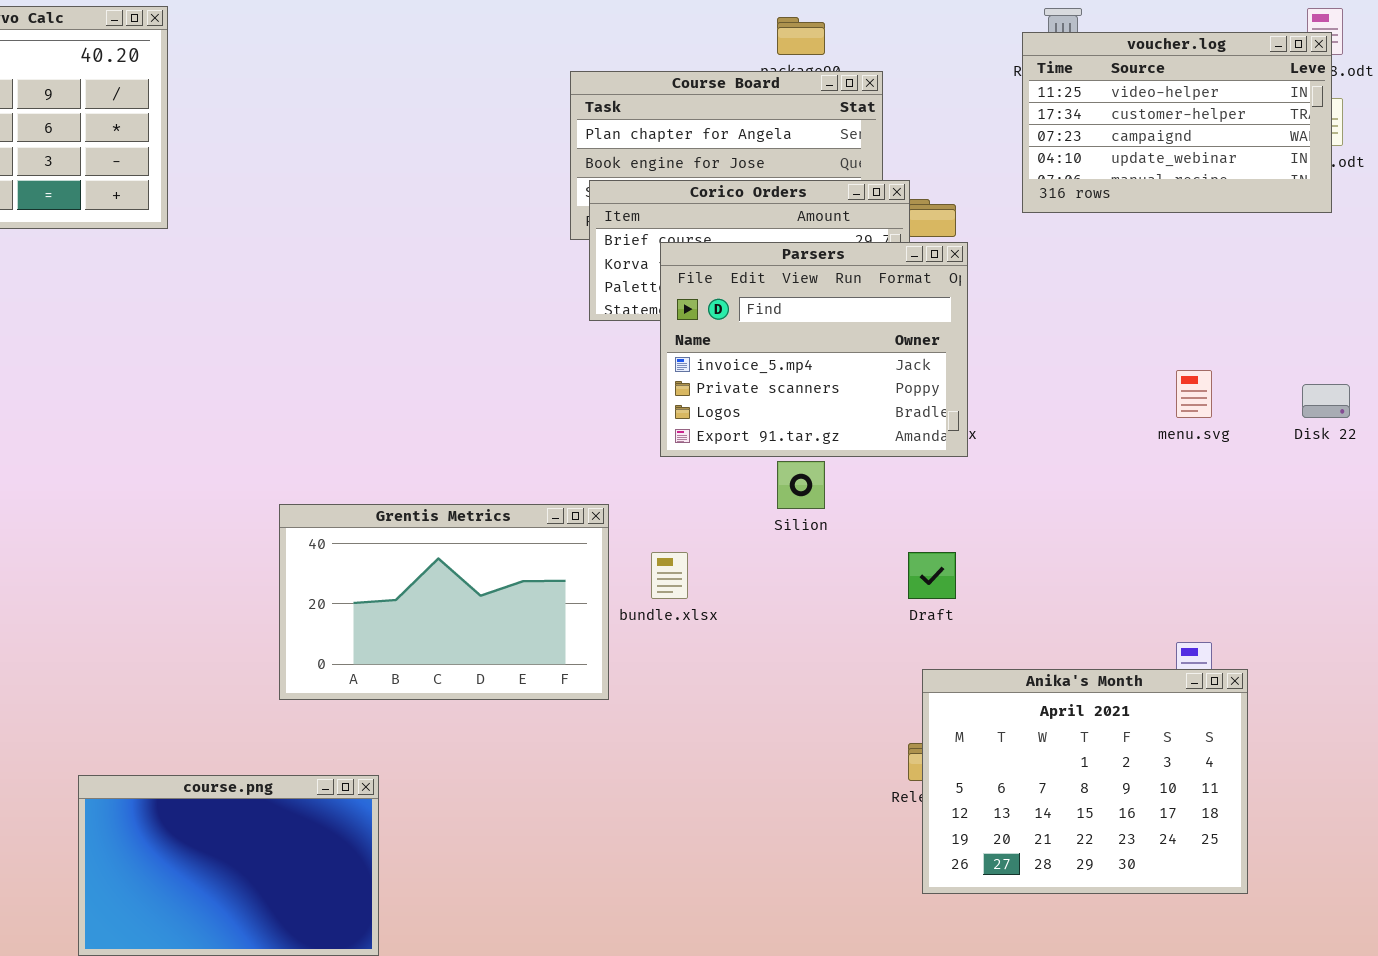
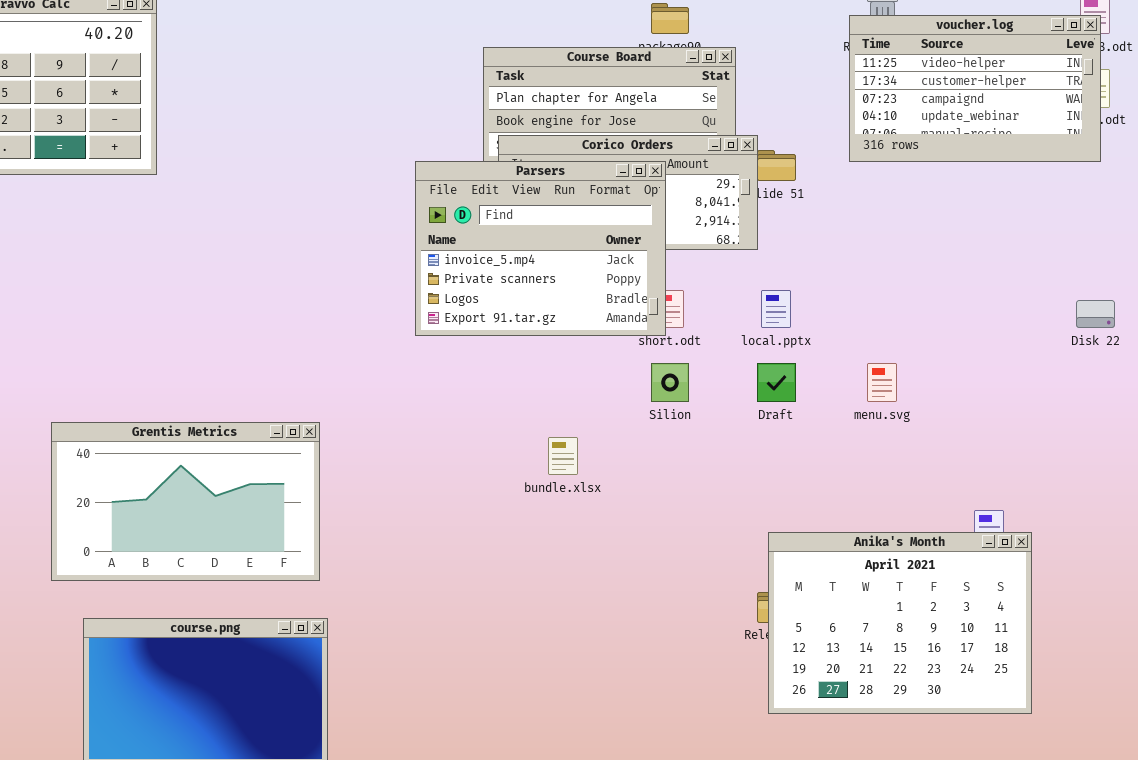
Parsers: [660,242,968,457] -> [415,161,666,336], moved
menu.svg: [1176,370,1212,418] -> [867,363,897,402], moved
Grentis Metrics: [279,504,609,700] -> [51,422,320,581], moved
Draft: [908,552,956,599] -> [757,363,796,402], moved

